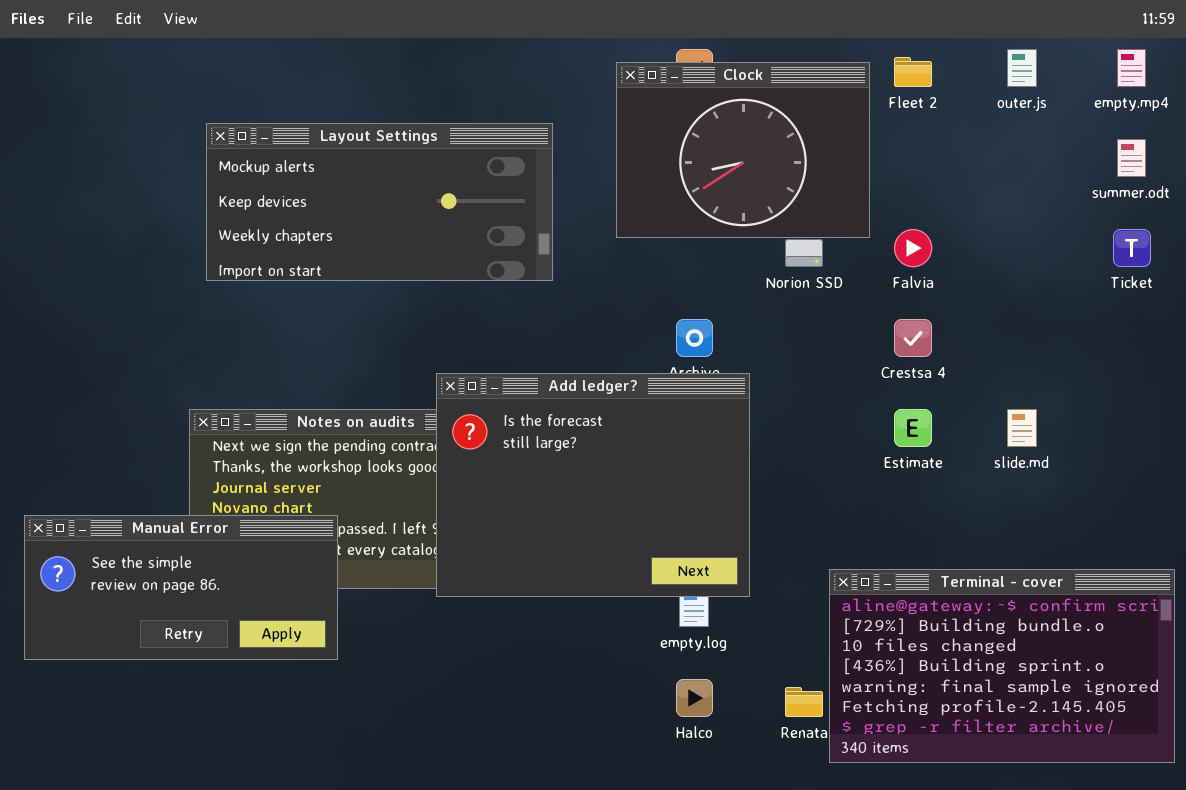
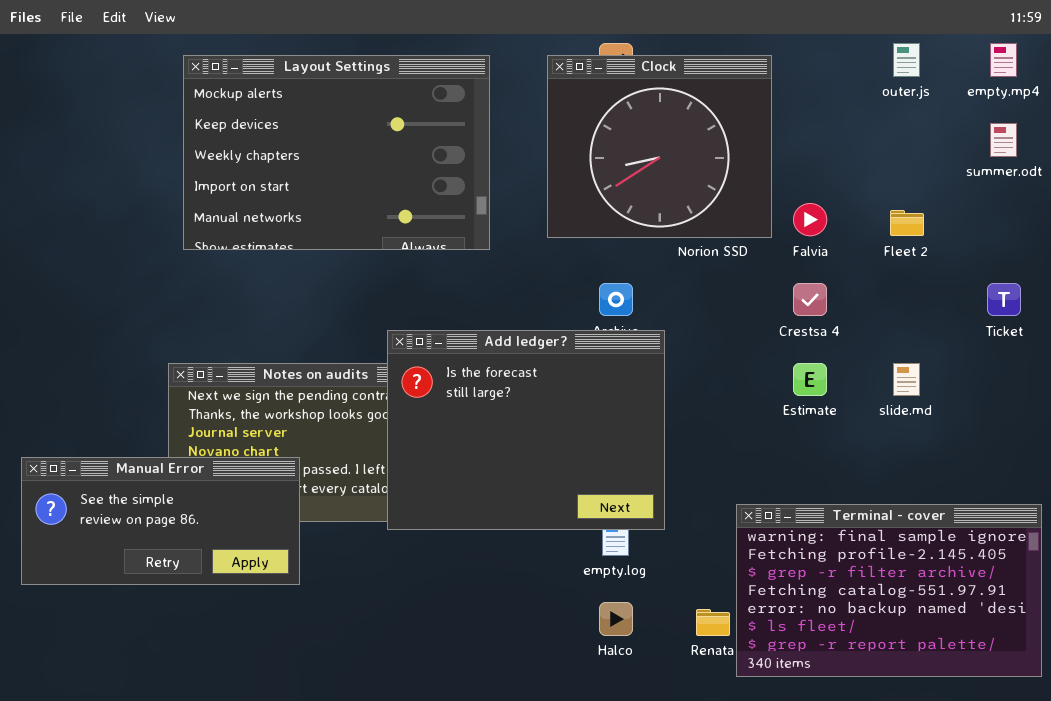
Fleet 2: [894,57,932,87] -> [890,210,924,236], moved
Clock: [616,62,870,238] -> [547,55,772,238], resized
Layout Settings: [206,123,553,281] -> [183,55,490,250], resized
Ticket: [1113,229,1151,267] -> [987,283,1021,316], moved
Terminal - cover: [829,569,1175,763] -> [736,504,1042,677], scrolled down 4 rows

